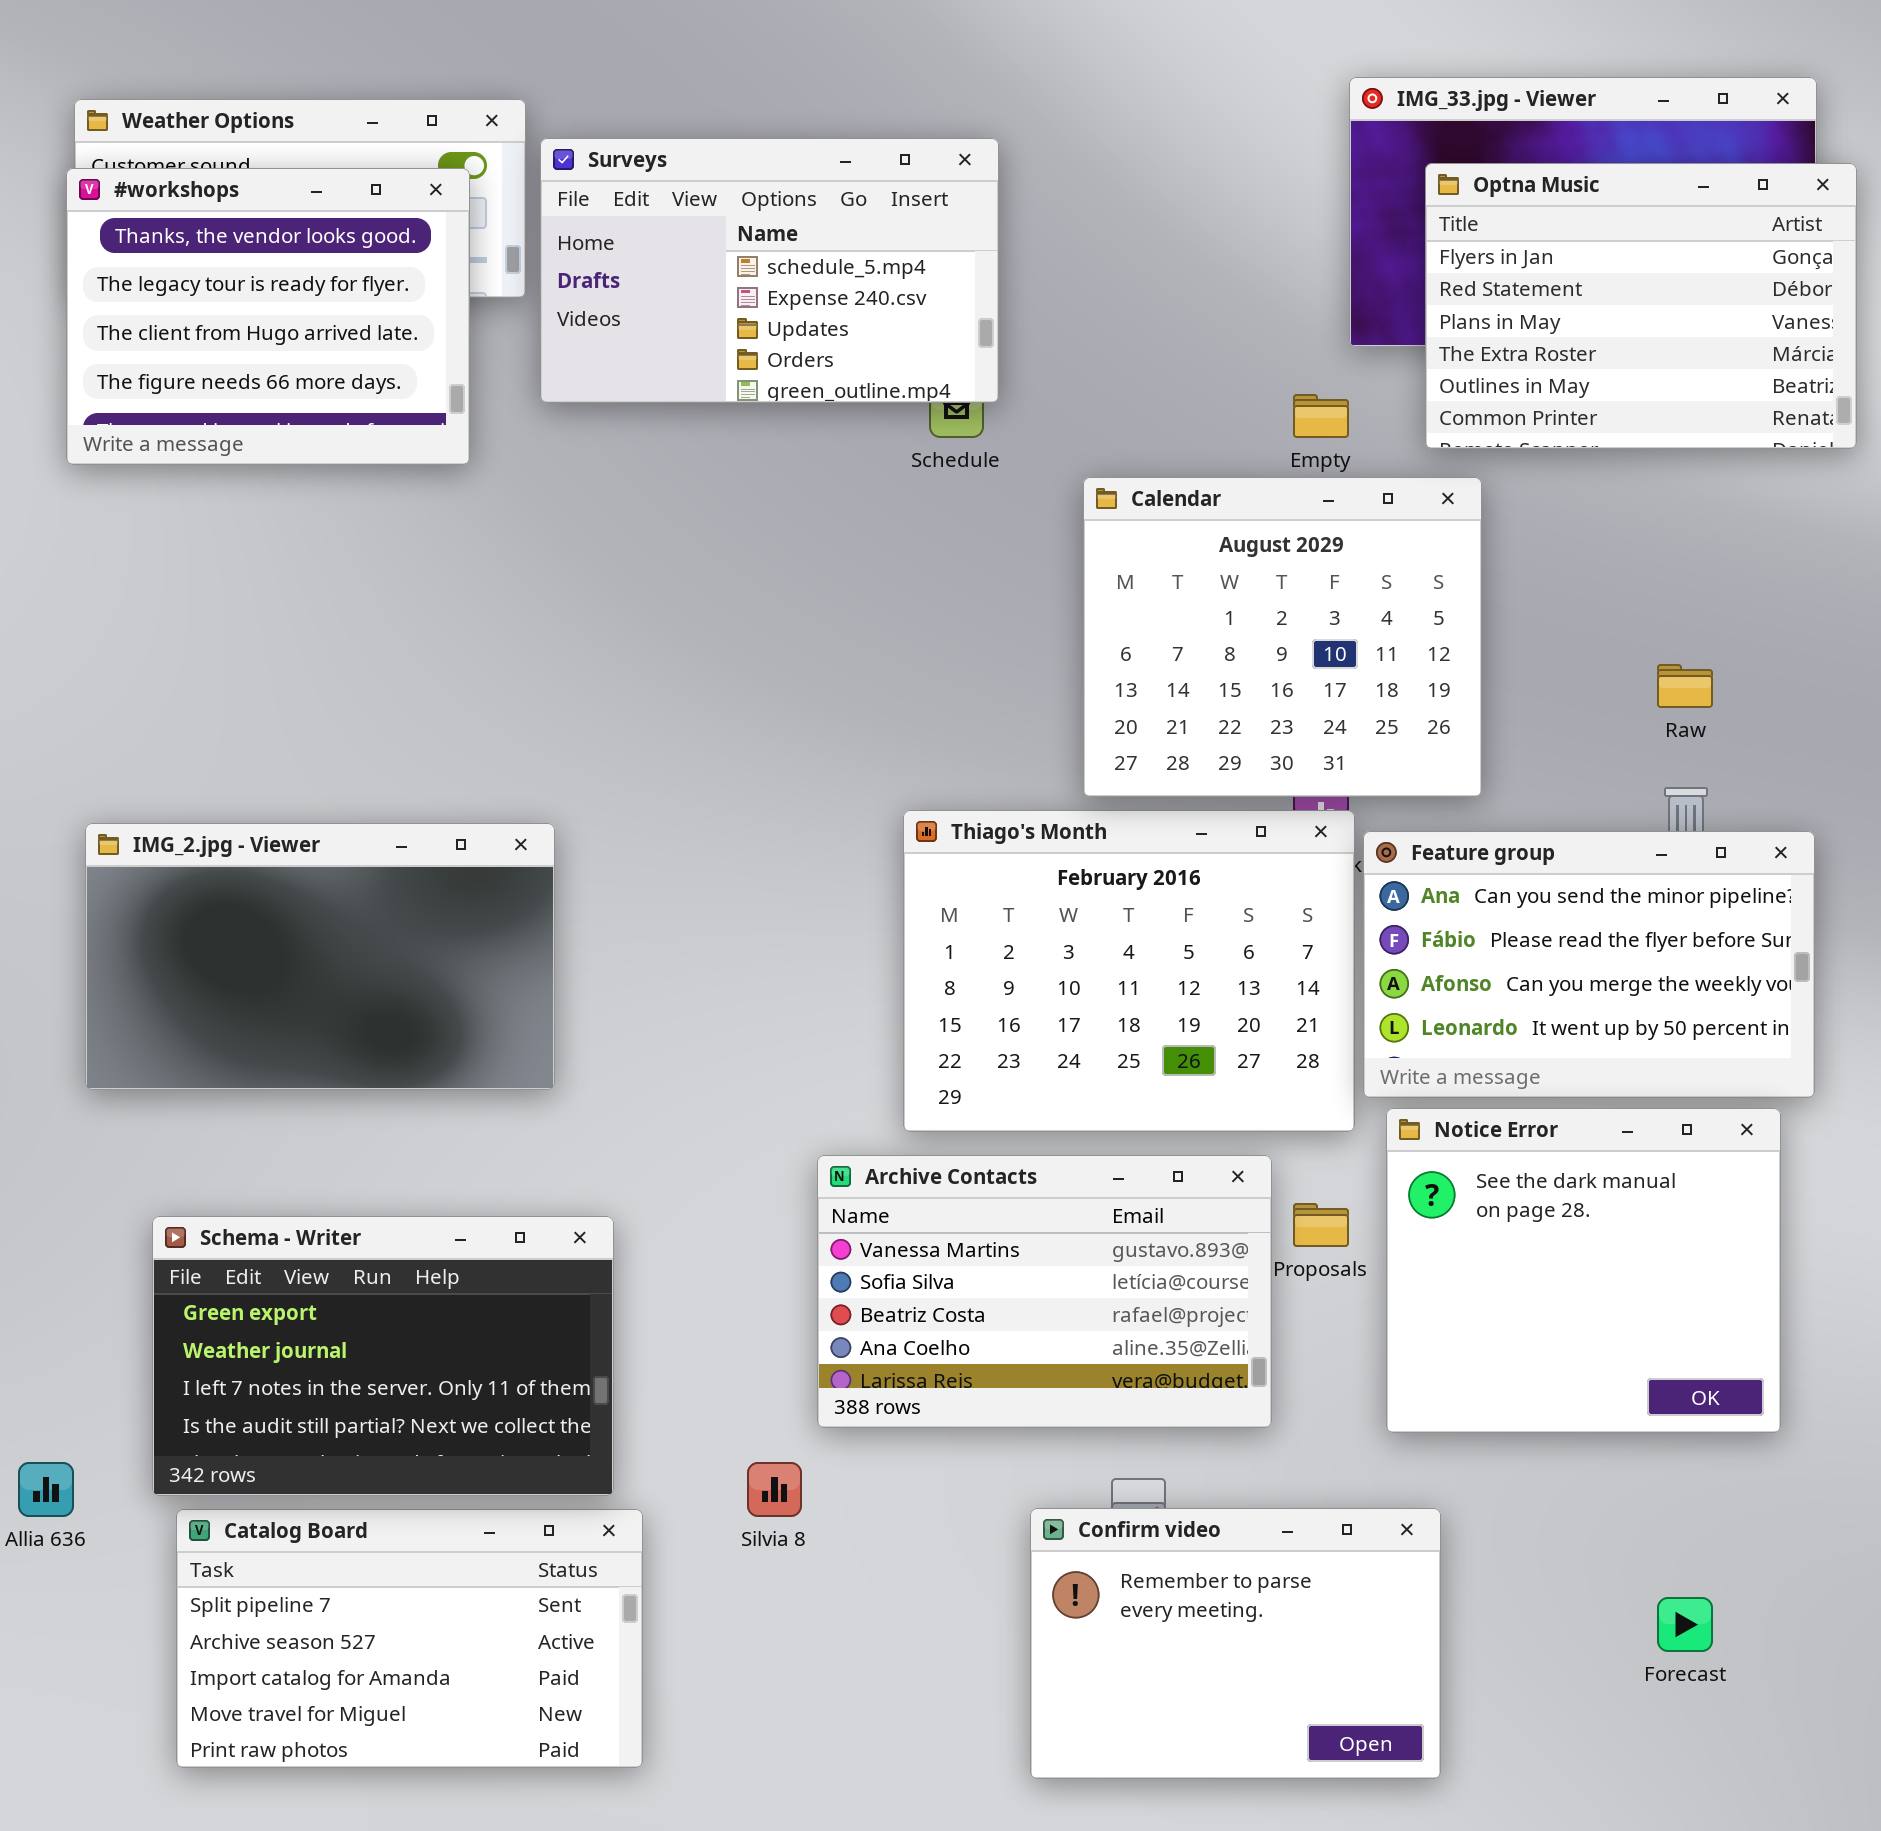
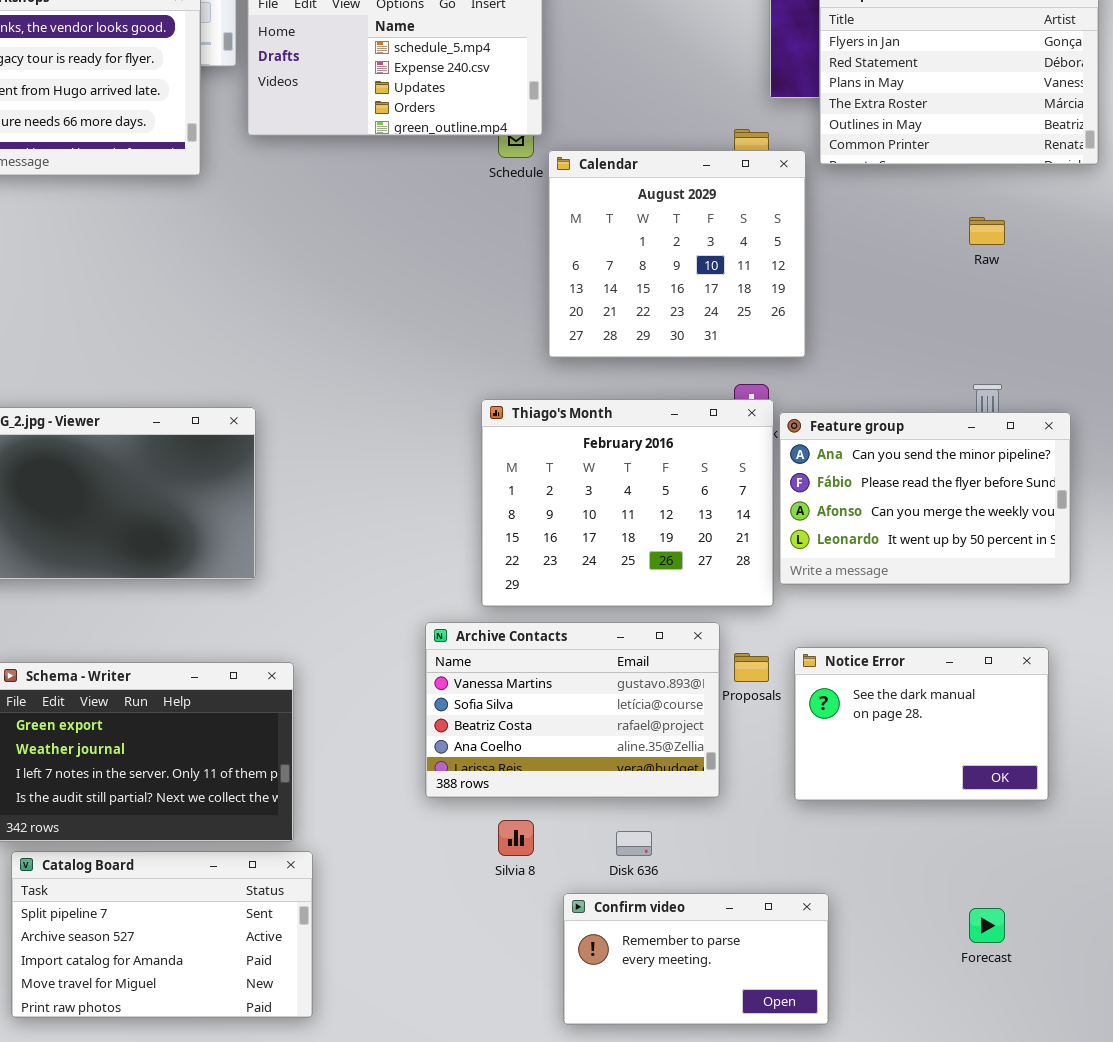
Calendar: [1083,477,1482,797] -> [548,150,806,358], moved
Raw: [1657,664,1713,708] -> [969,217,1005,245], moved
Notice Error: [1386,1108,1781,1433] -> [794,647,1049,801], resized
Silvia 8: [747,1462,802,1517] -> [498,820,534,856], moved
Confirm video: [1030,1508,1441,1779] -> [563,893,829,1025], resized

